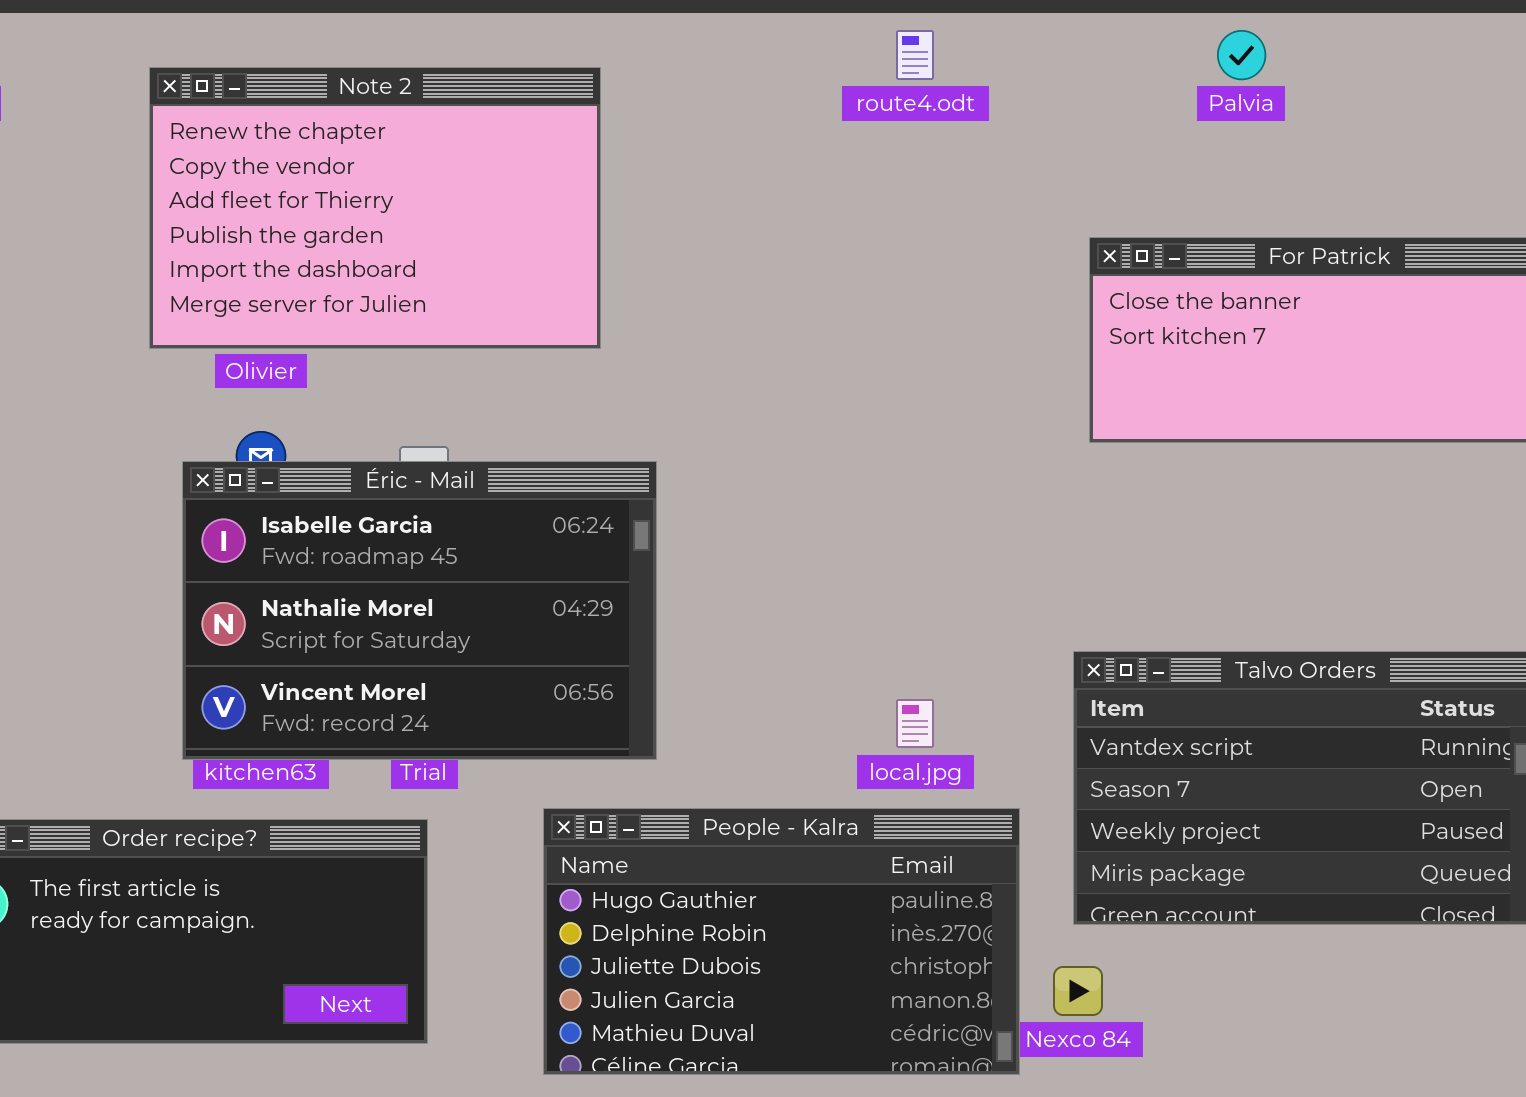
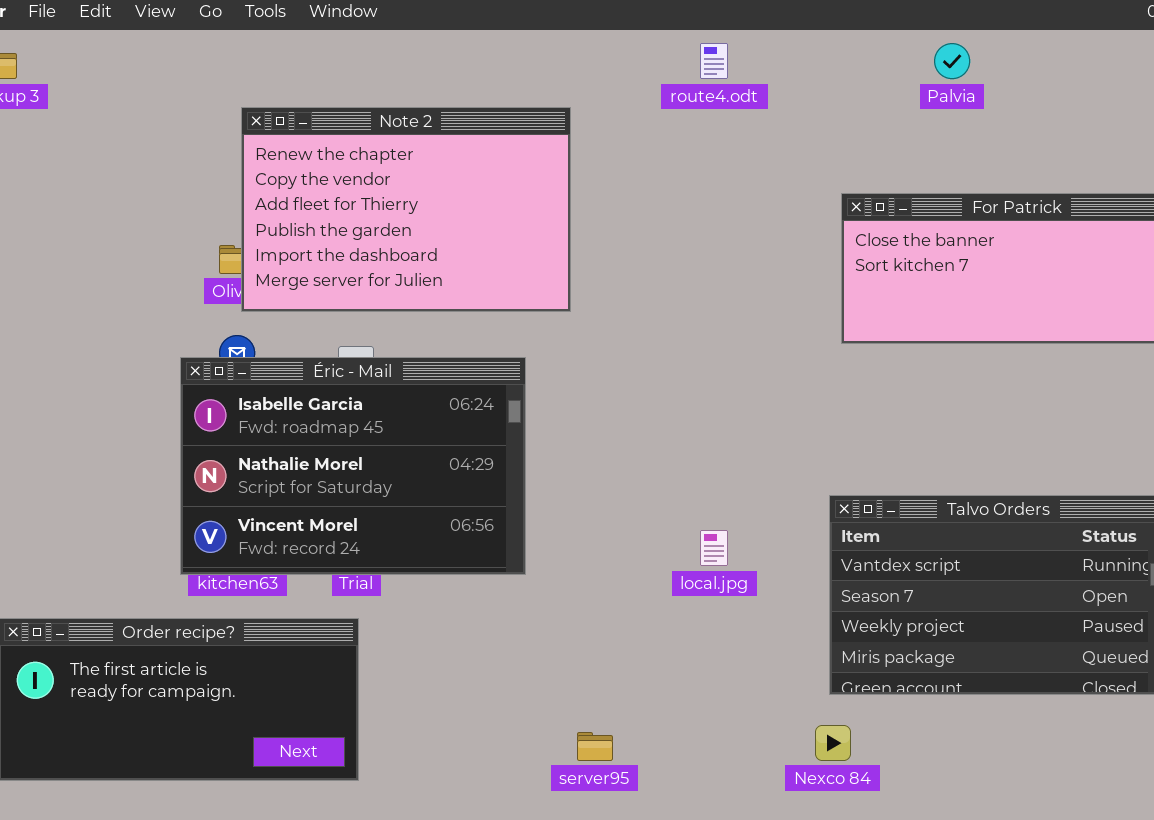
Note 2: [149,67,601,349] -> [241,107,571,312], moved
People - Kalra: [543,808,1020,1075] -> none, closed

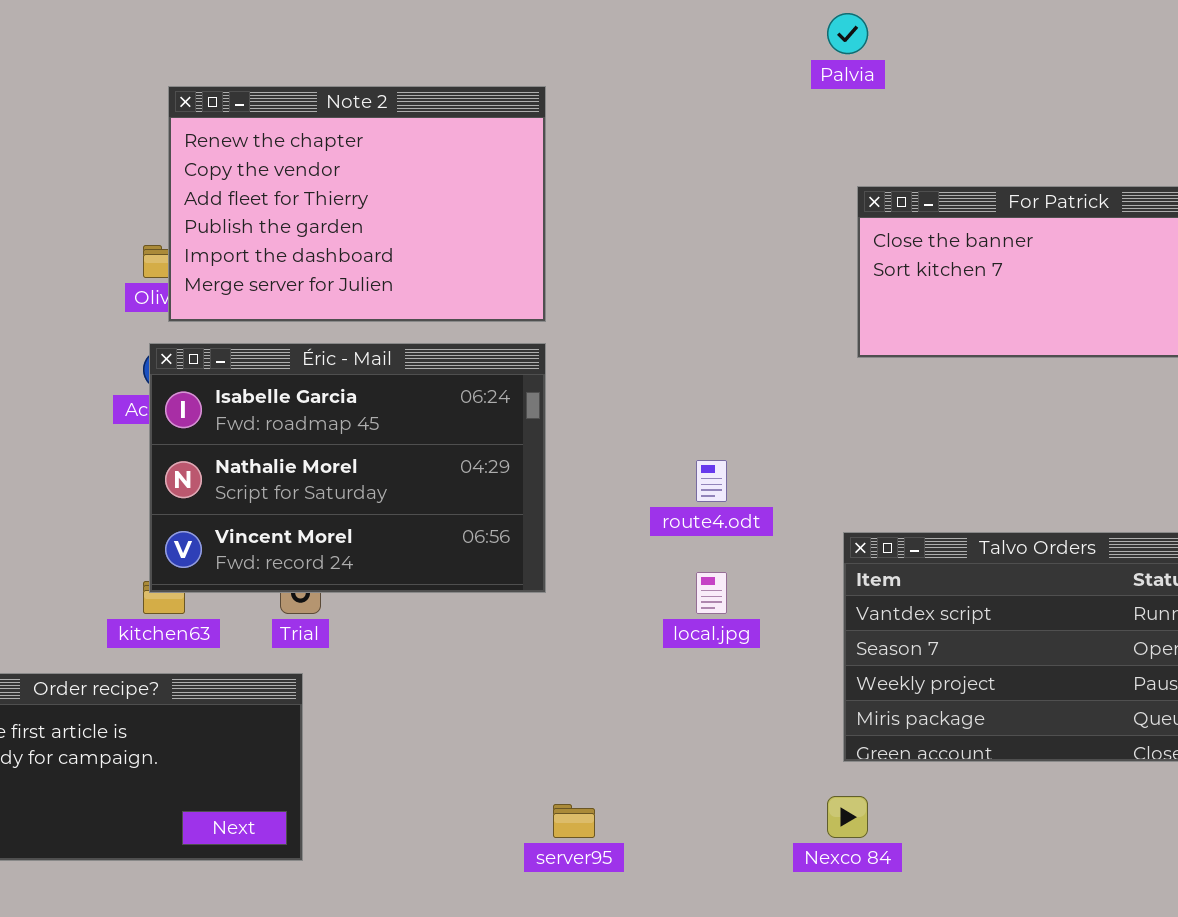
route4.odt: [700,43,728,79] -> [696,460,727,502], moved
Palvia: [934,43,970,79] -> [827,13,868,54], moved
Éric - Mail: [180,357,526,575] -> [149,343,546,593], moved

